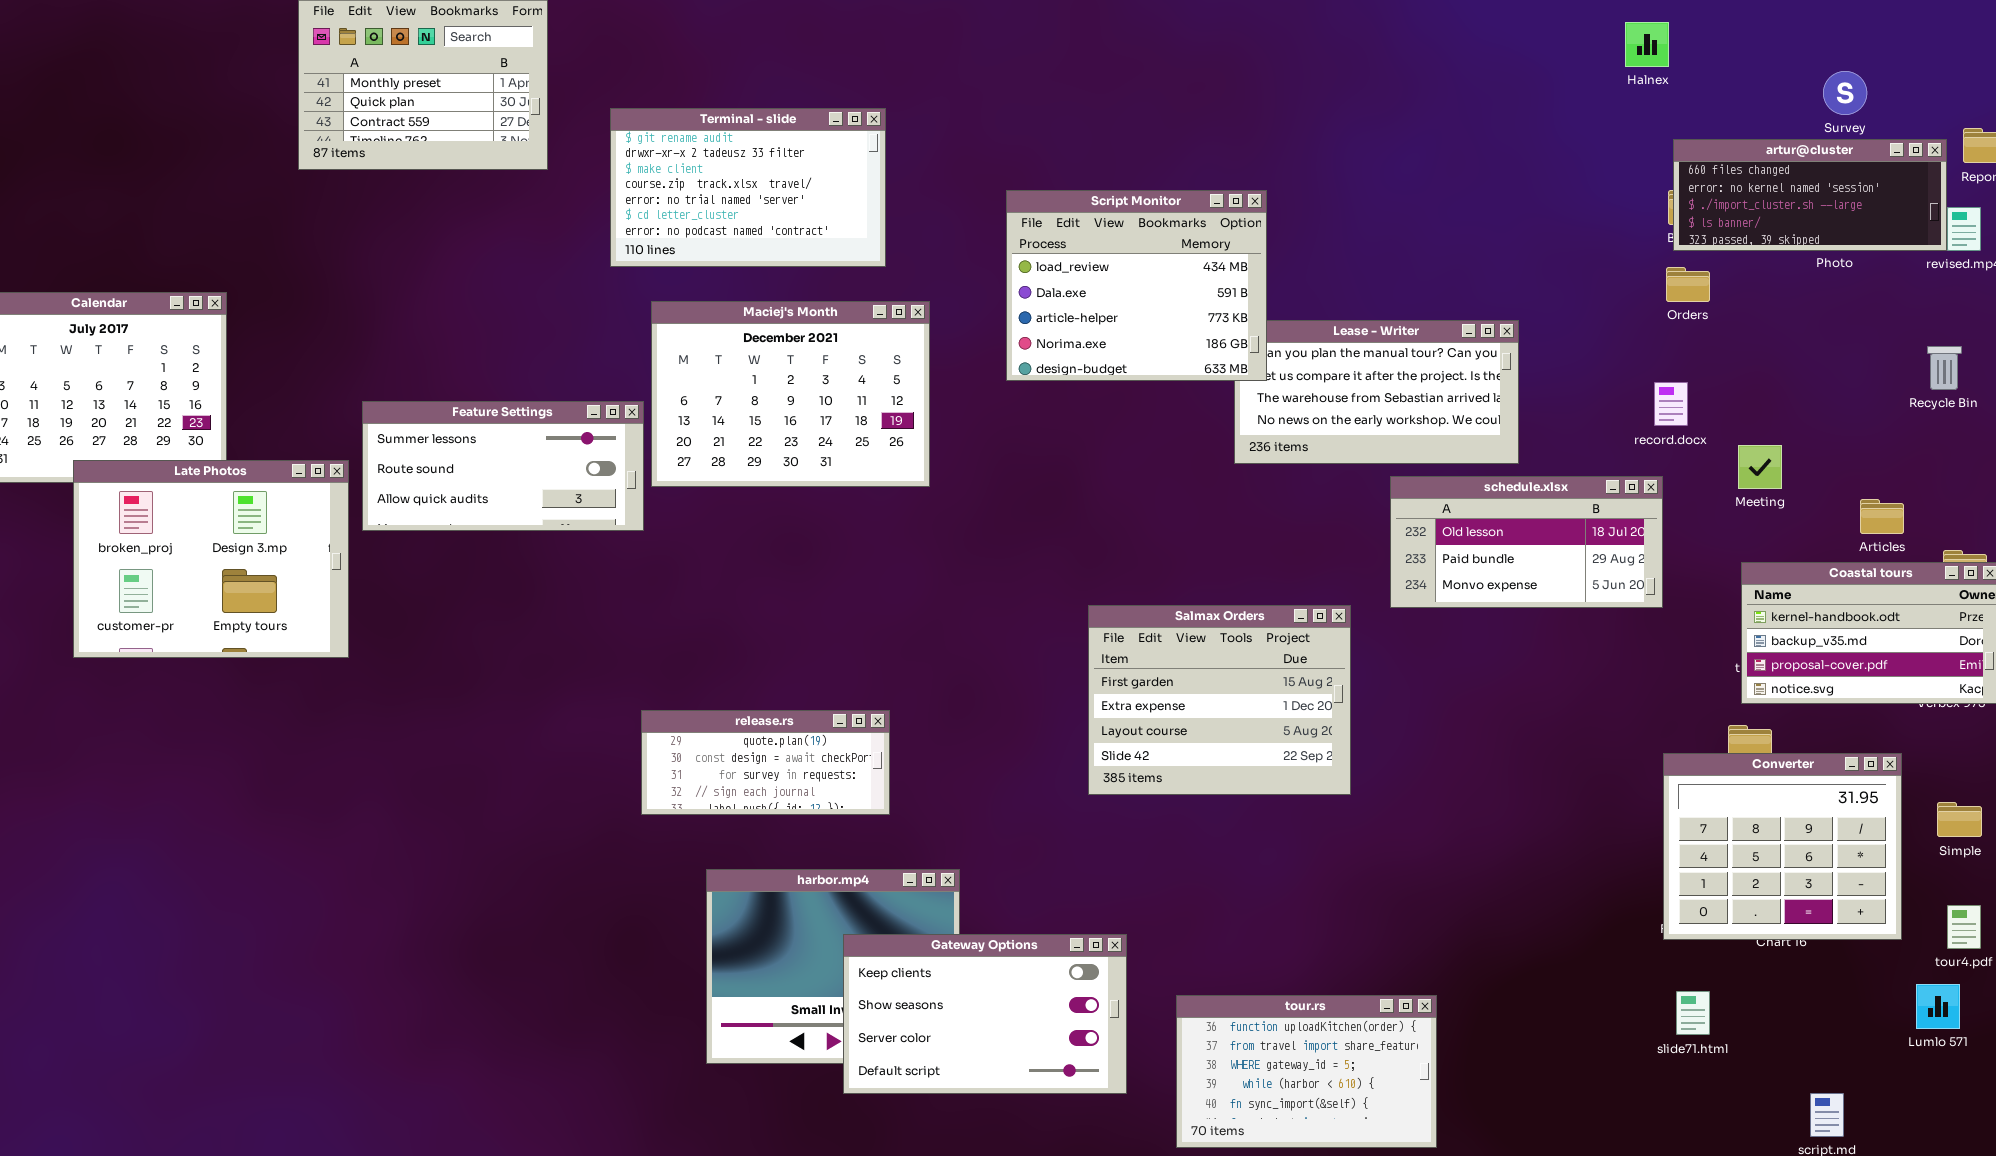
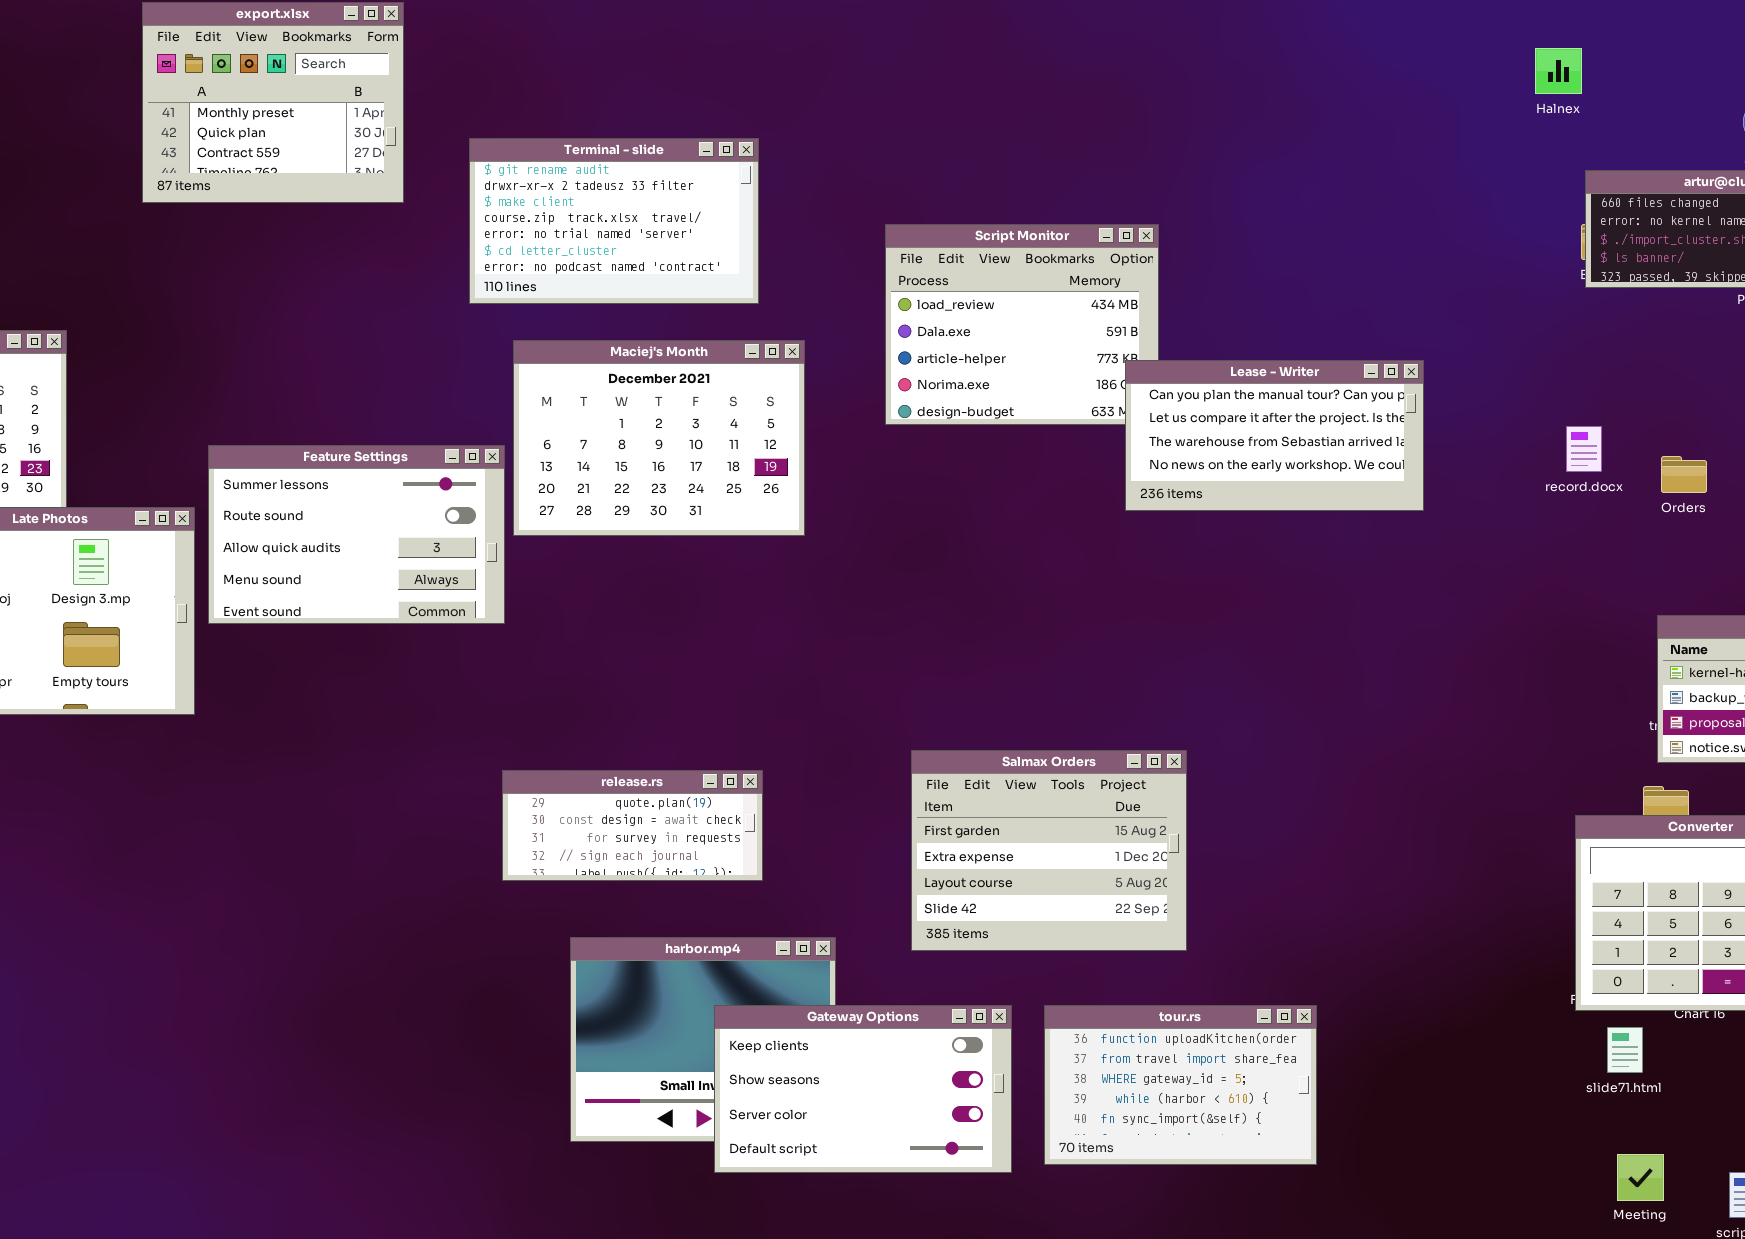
Orders: [1666,267,1710,302] -> [1661,456,1707,493], moved
Lease - Writer: [1234,320,1519,464] -> [1125,360,1424,511], raised
Feature Settings: [362,401,644,531] -> [208,445,505,624], resized
Meeting: [1738,445,1782,489] -> [1617,1154,1664,1201], moved
schedule.xlsx: [1390,476,1663,608] -> none, closed
Salmax Orders: [1088,605,1351,795] -> [911,750,1187,951], moved
slide71.html: [1676,991,1710,1035] -> [1607,1027,1643,1073], moved
tour.rs: [1176,995,1437,1148] -> [1044,1005,1317,1165], moved

